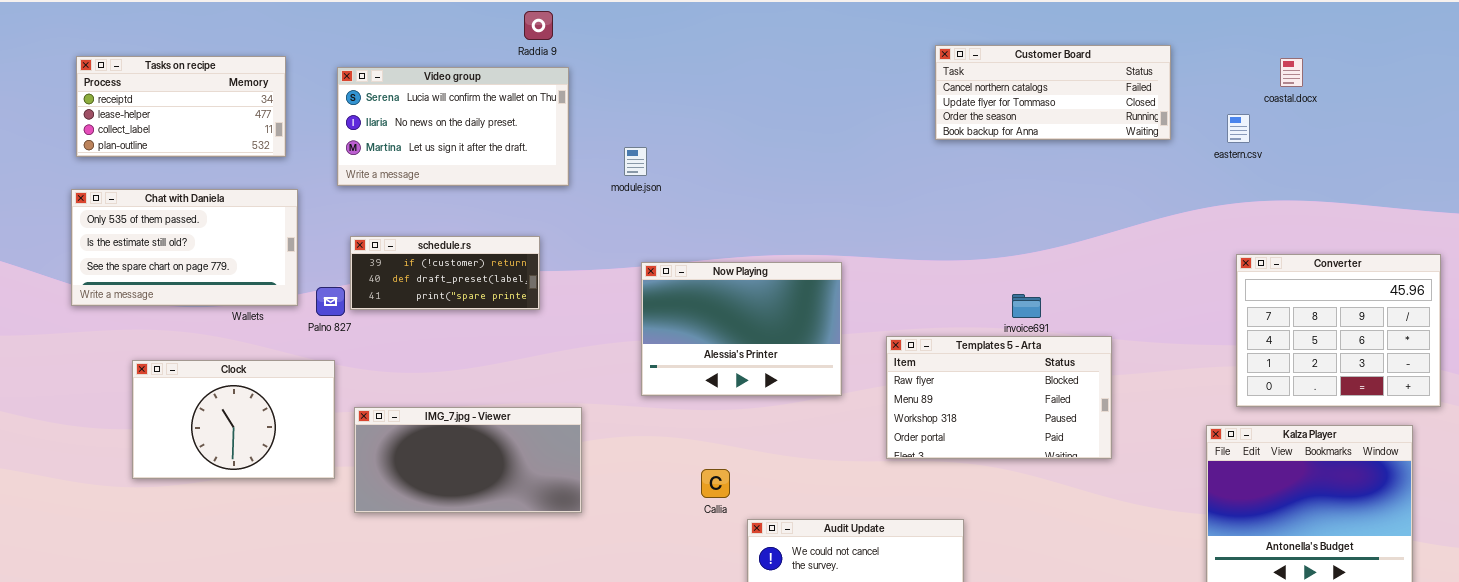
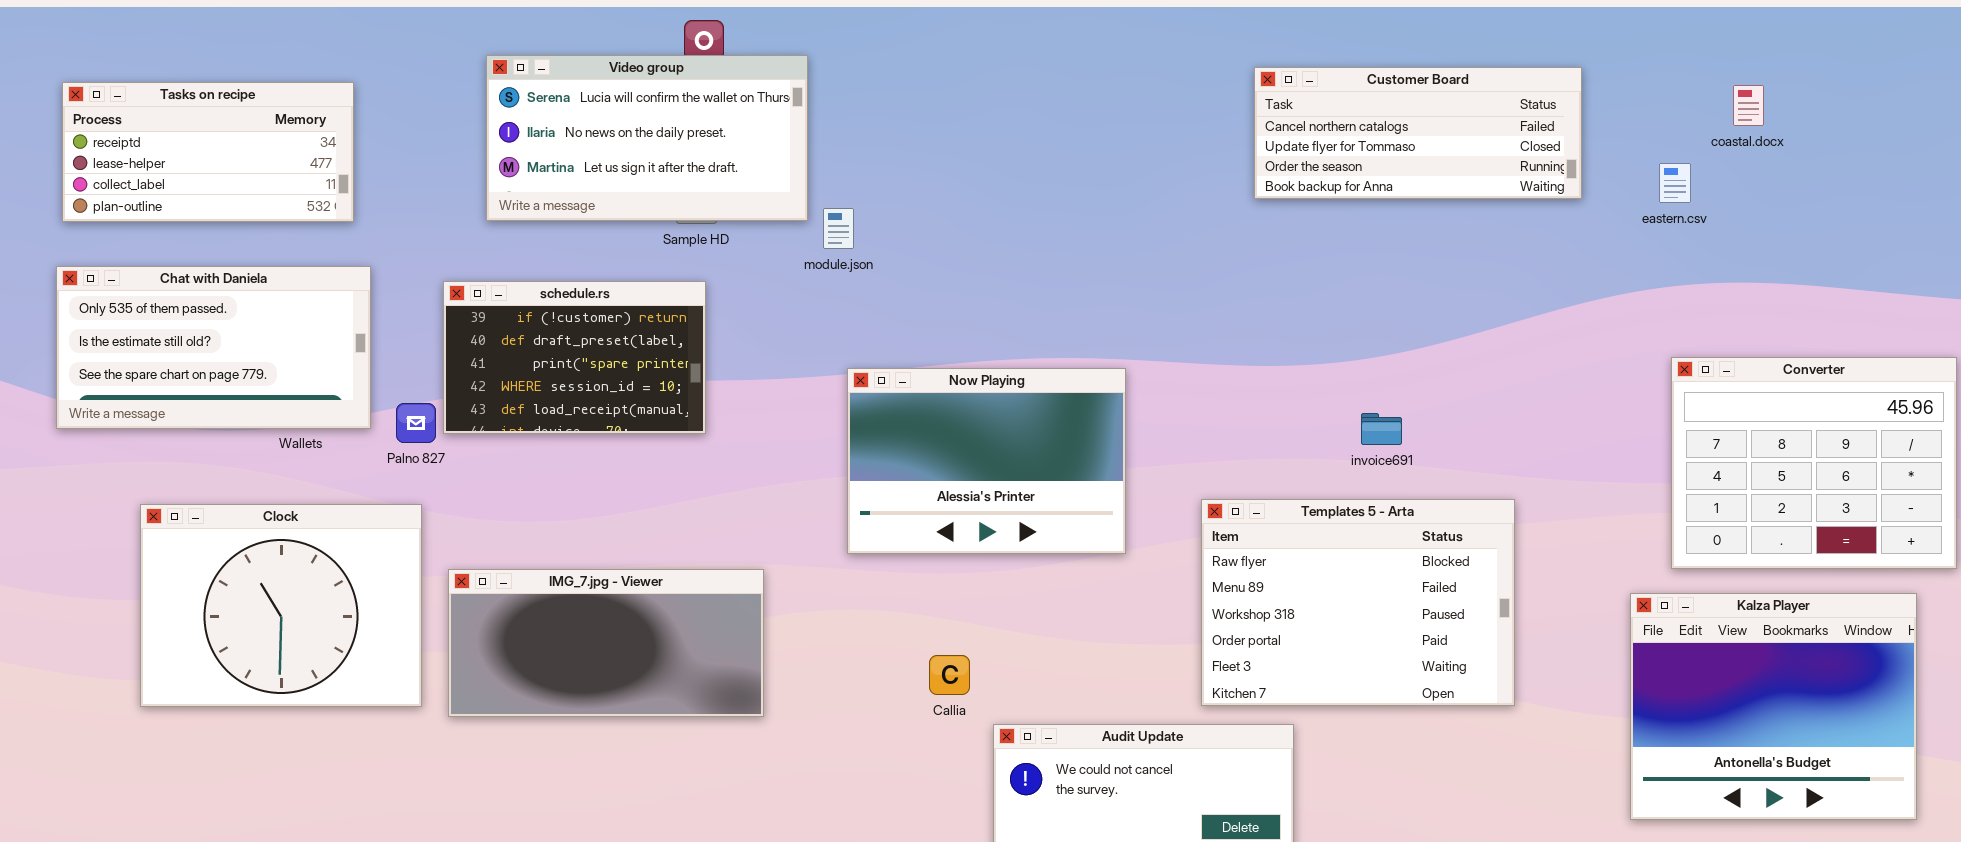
Video group: [337,67,569,186] -> [486,55,808,221], moved
schedule.rs: [350,236,540,310] -> [443,281,706,434], resized
Templates 5 - Arta: [886,336,1112,459] -> [1201,499,1515,706], moved, resized
Clock: [132,360,335,479] -> [140,504,422,707], resized

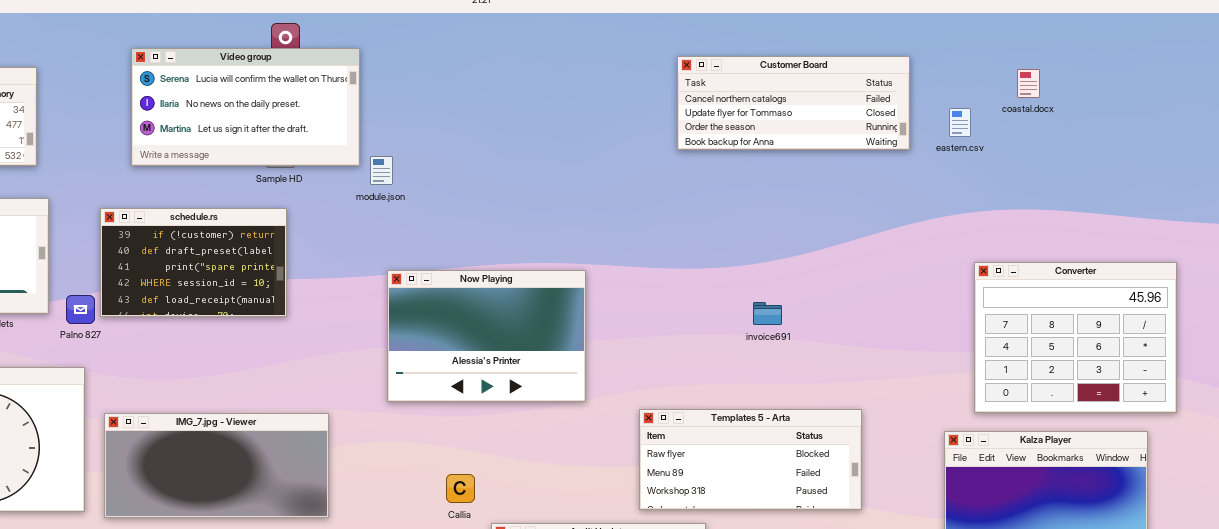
eastern.csv: [1659,163,1691,203] -> [949,108,971,137], moved
Templates 5 - Arta: [1201,499,1515,706] -> [639,409,862,510], resized

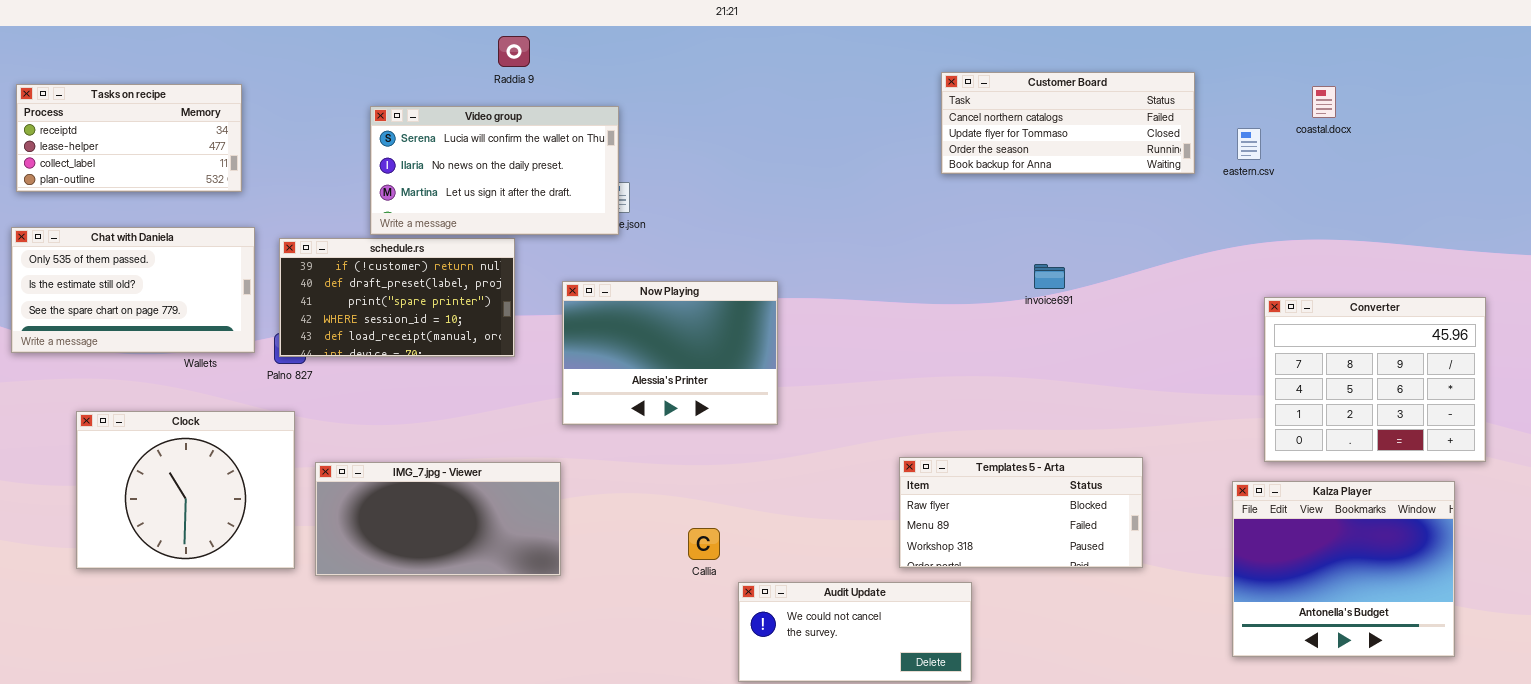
Video group: [131,48,360,166] -> [370,106,619,235], moved
schedule.rs: [100,208,287,317] -> [279,238,515,357], resized
Now Playing: [387,270,586,402] -> [562,281,778,425], moved
invoice691: [753,302,782,325] -> [1034,264,1065,289], moved

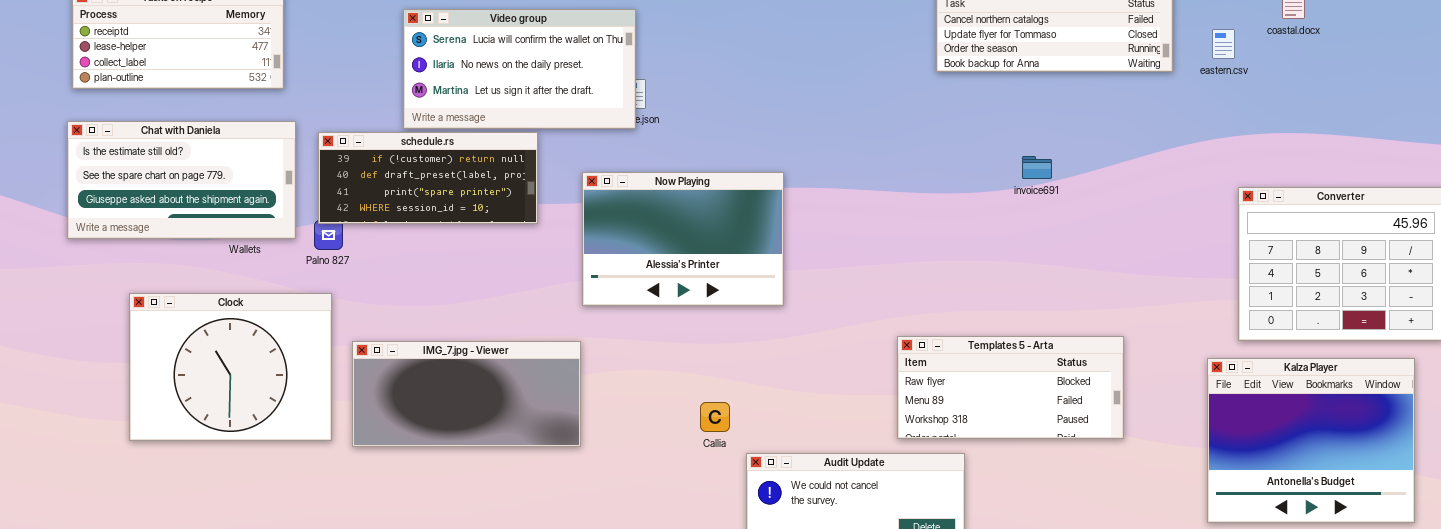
Chat with Daniela: [11,227,255,353] -> [67,121,296,239], scrolled down 1 row
schedule.rs: [279,238,515,357] -> [318,132,538,224], resized

